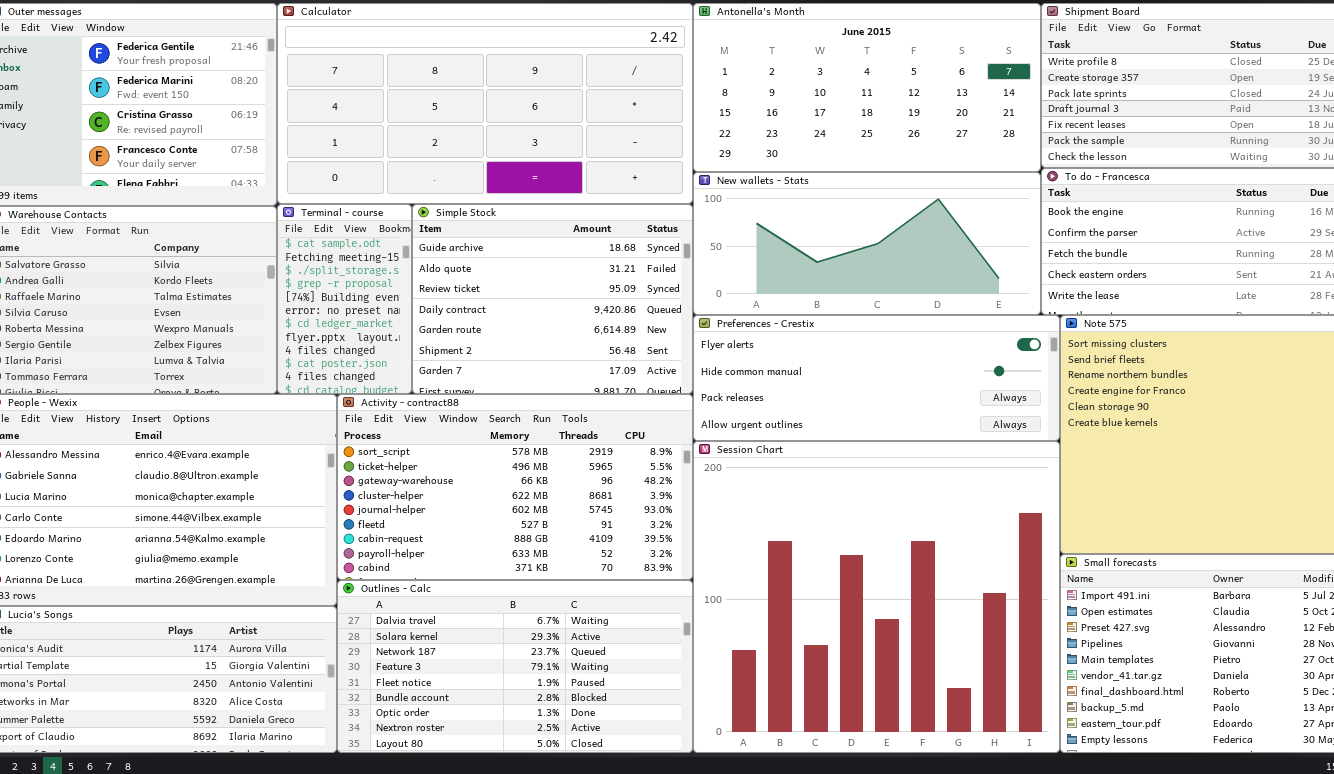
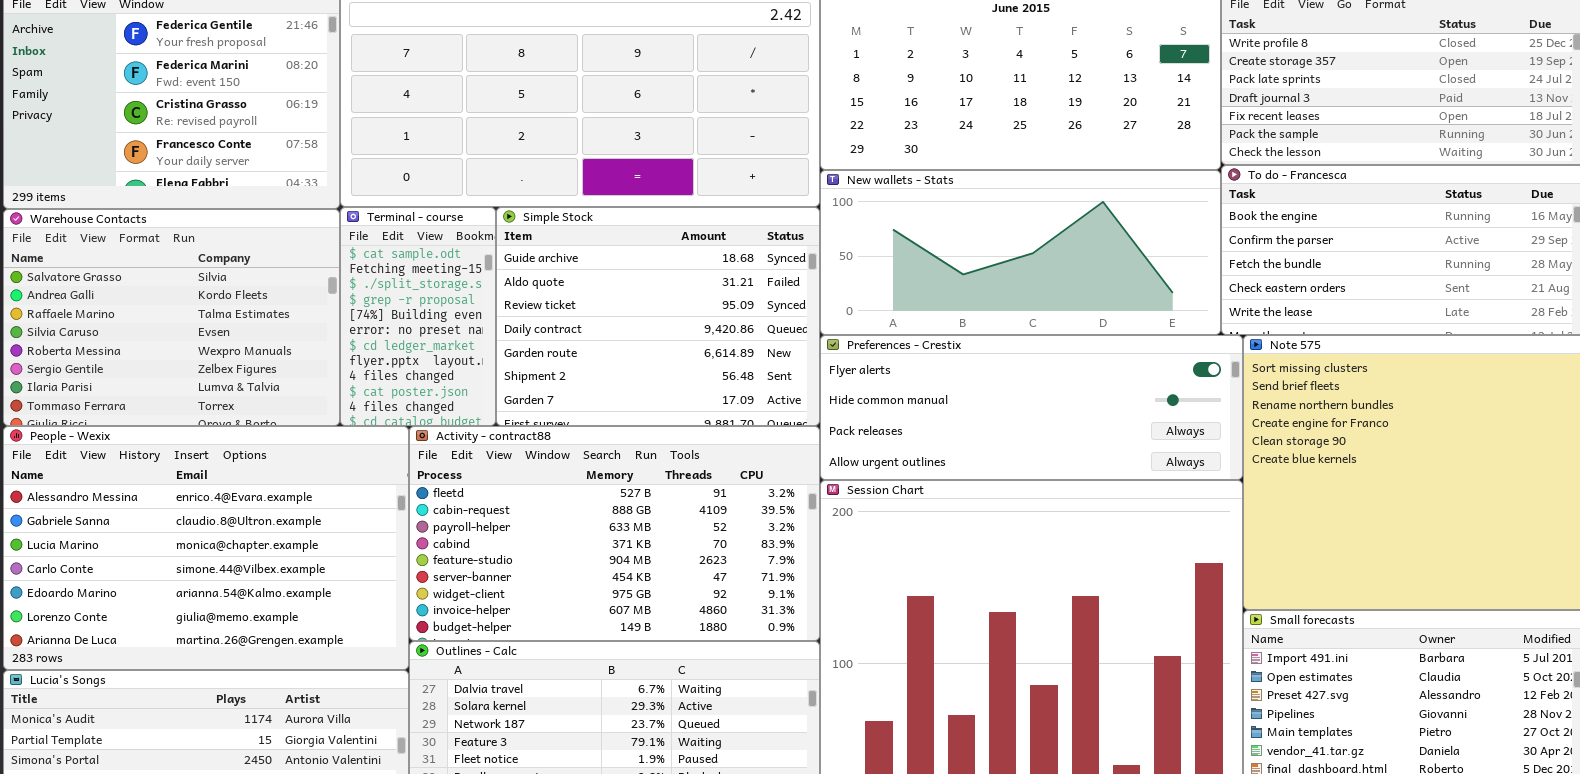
Activity - contract88: [337,394,693,580] -> [409,426,820,641], scrolled down 5 rows

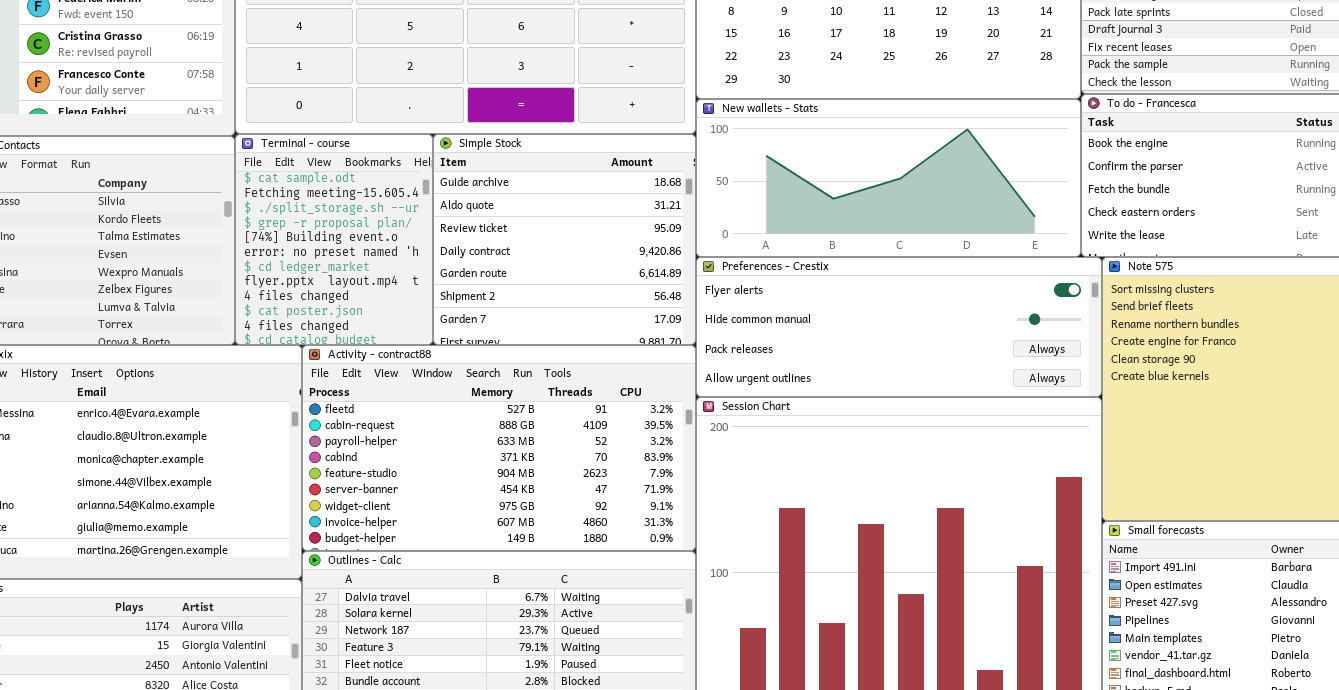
Terminal - course: [340,207,496,426] -> [235,134,433,345], resized
Simple Stock: [496,207,820,426] -> [433,134,696,345], resized

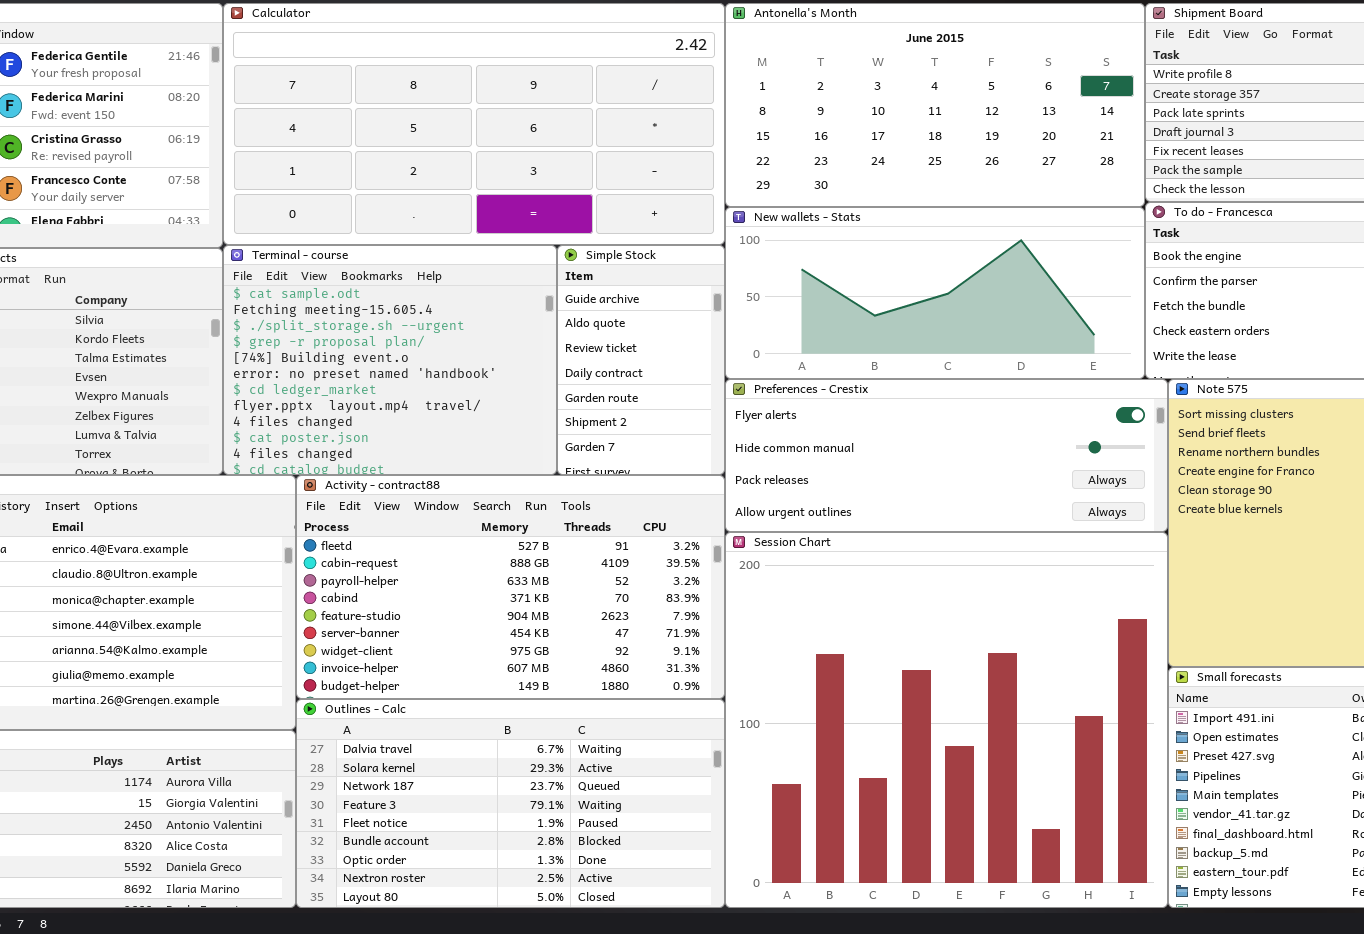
Terminal - course: [235,134,433,345] -> [223,245,557,475], resized
Simple Stock: [433,134,696,345] -> [557,245,725,475], resized

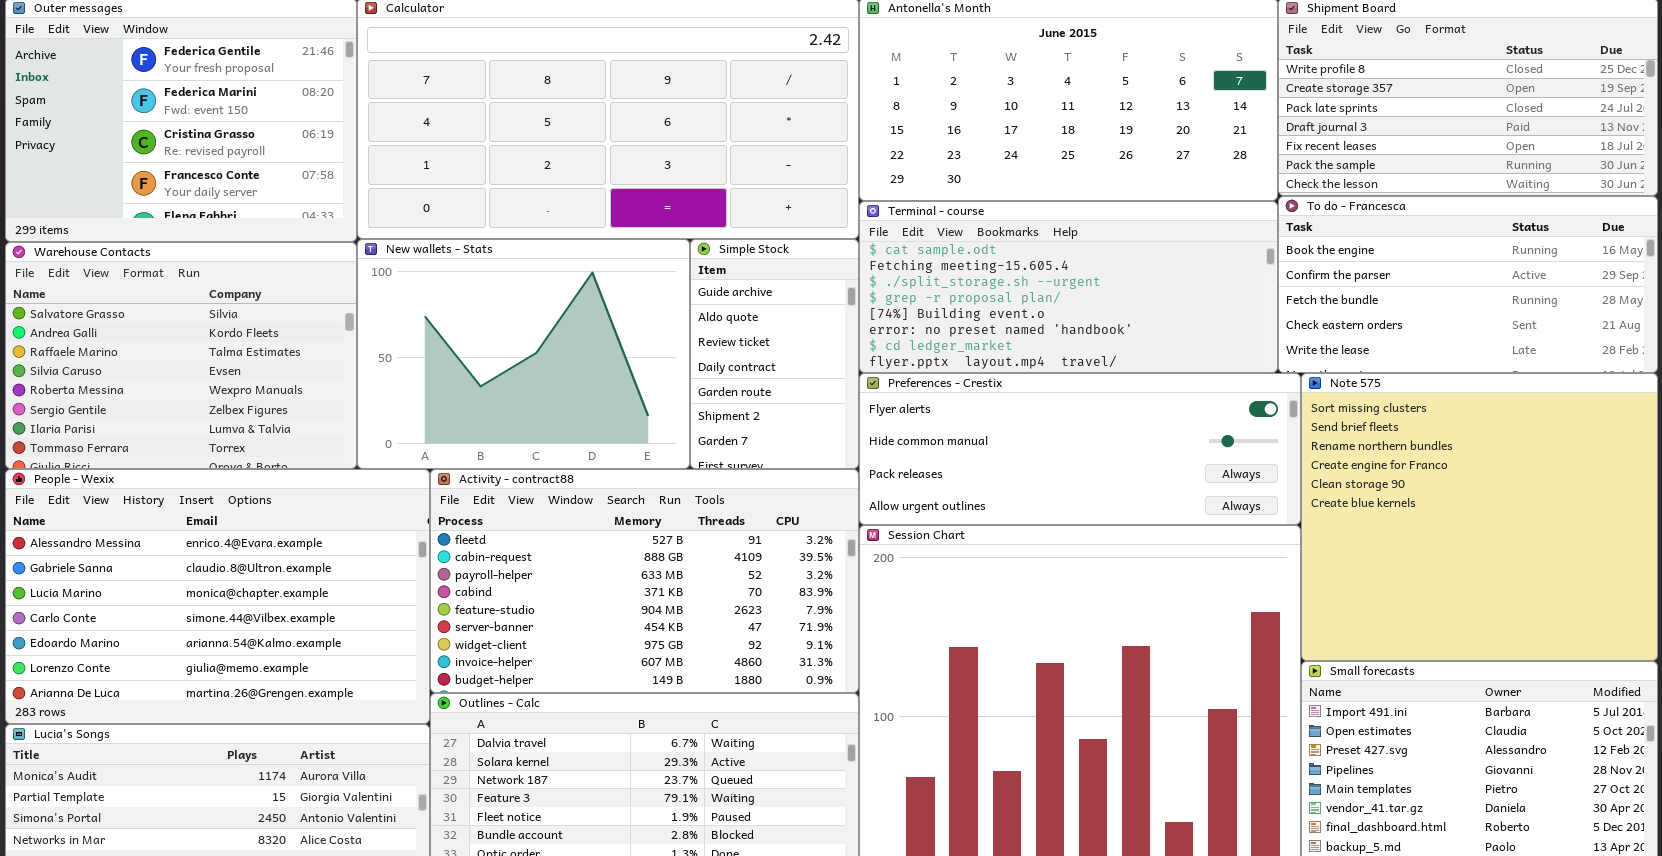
New wallets - Stats: [725,207,1145,379] -> [357,239,690,469], moved, resized
Terminal - course: [223,245,557,475] -> [859,201,1278,373], moved, resized

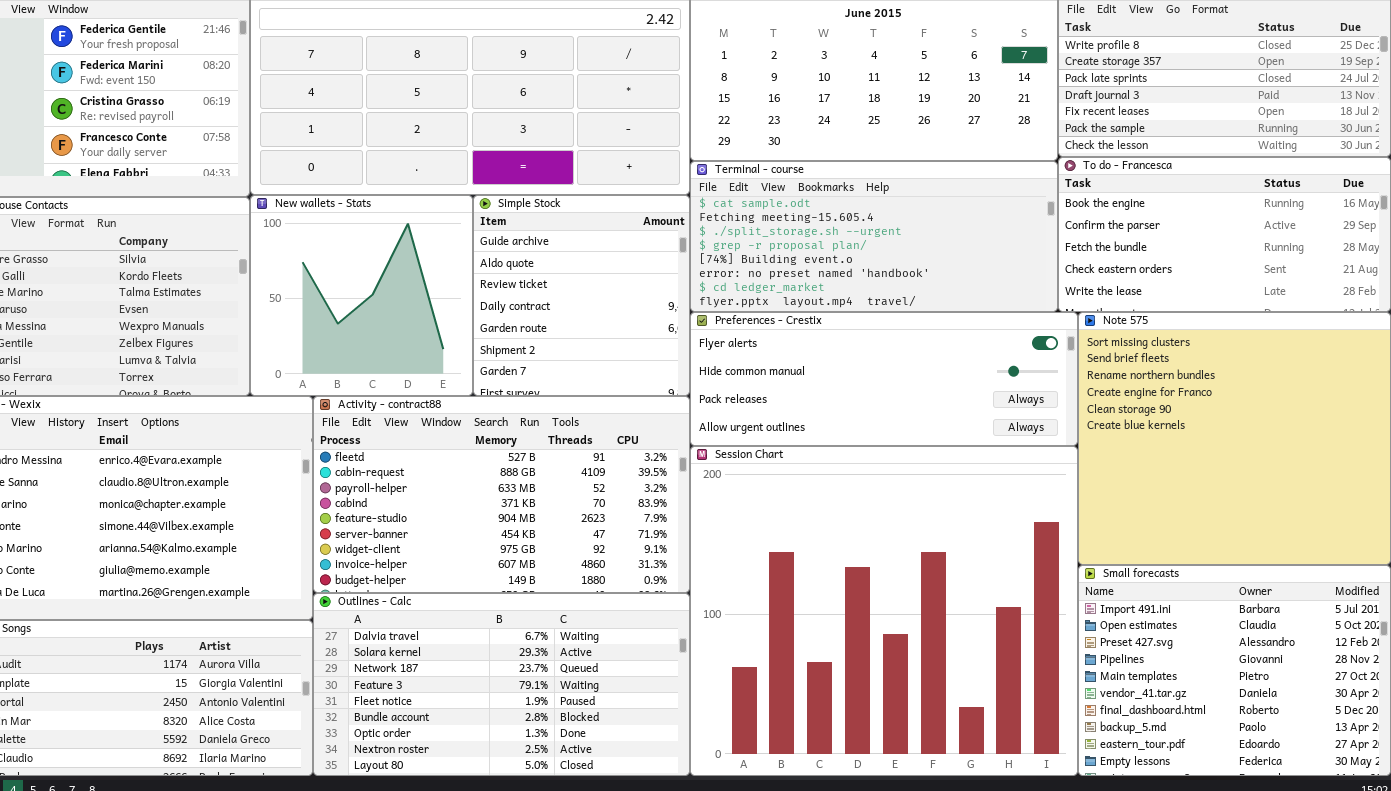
New wallets - Stats: [357,239,690,469] -> [250,195,473,396], resized
Simple Stock: [690,239,859,469] -> [473,195,690,396], resized

